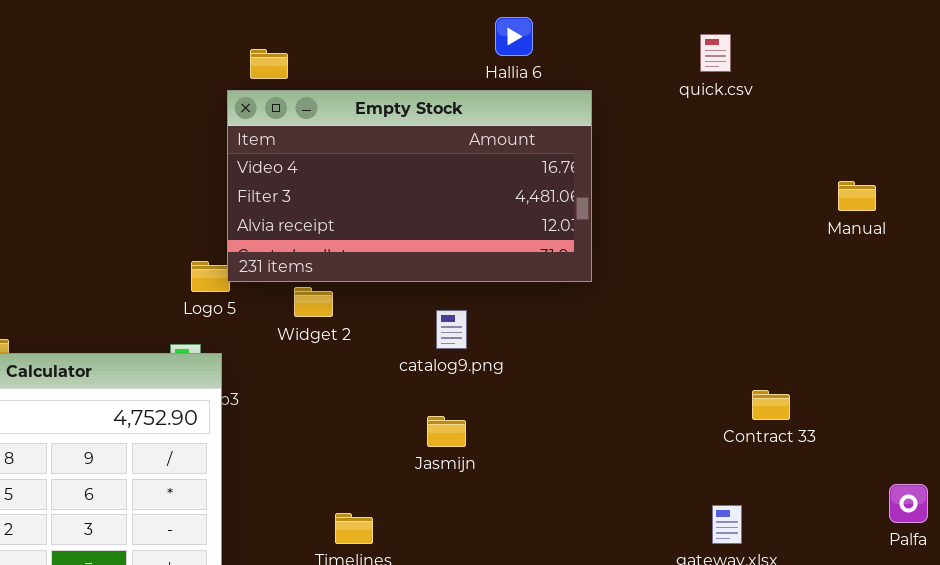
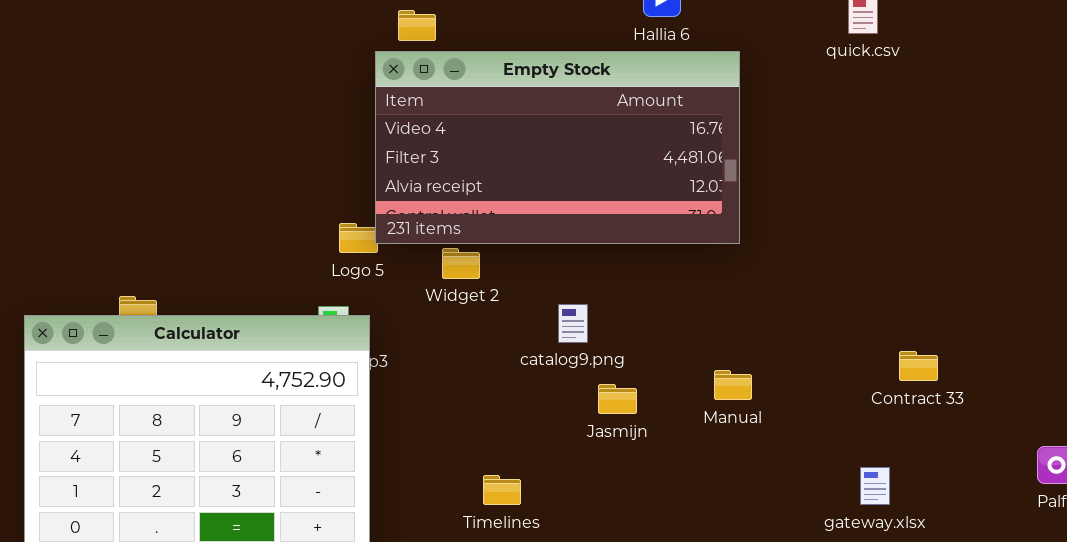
Manual: [838,181,876,211] -> [714,370,752,400], moved
catalog9.png: [436,310,467,349] -> [558,304,588,343], moved
Jasmijn: [427,416,466,447] -> [598,384,637,414], moved

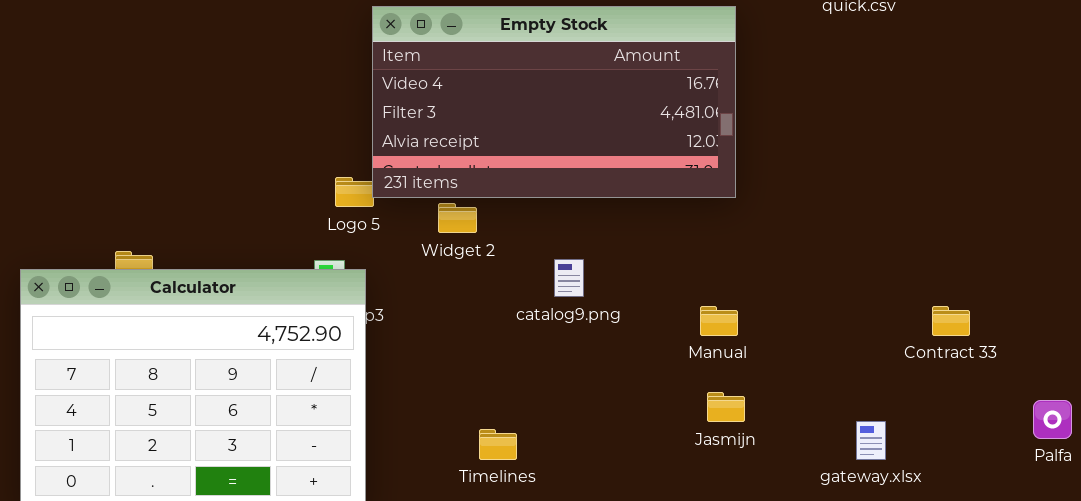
Contract 33: [899,351,938,381] -> [932,306,970,336], moved
Manual: [714,370,752,400] -> [700,306,738,336], moved
Jasmijn: [598,384,637,414] -> [707,392,745,422], moved

